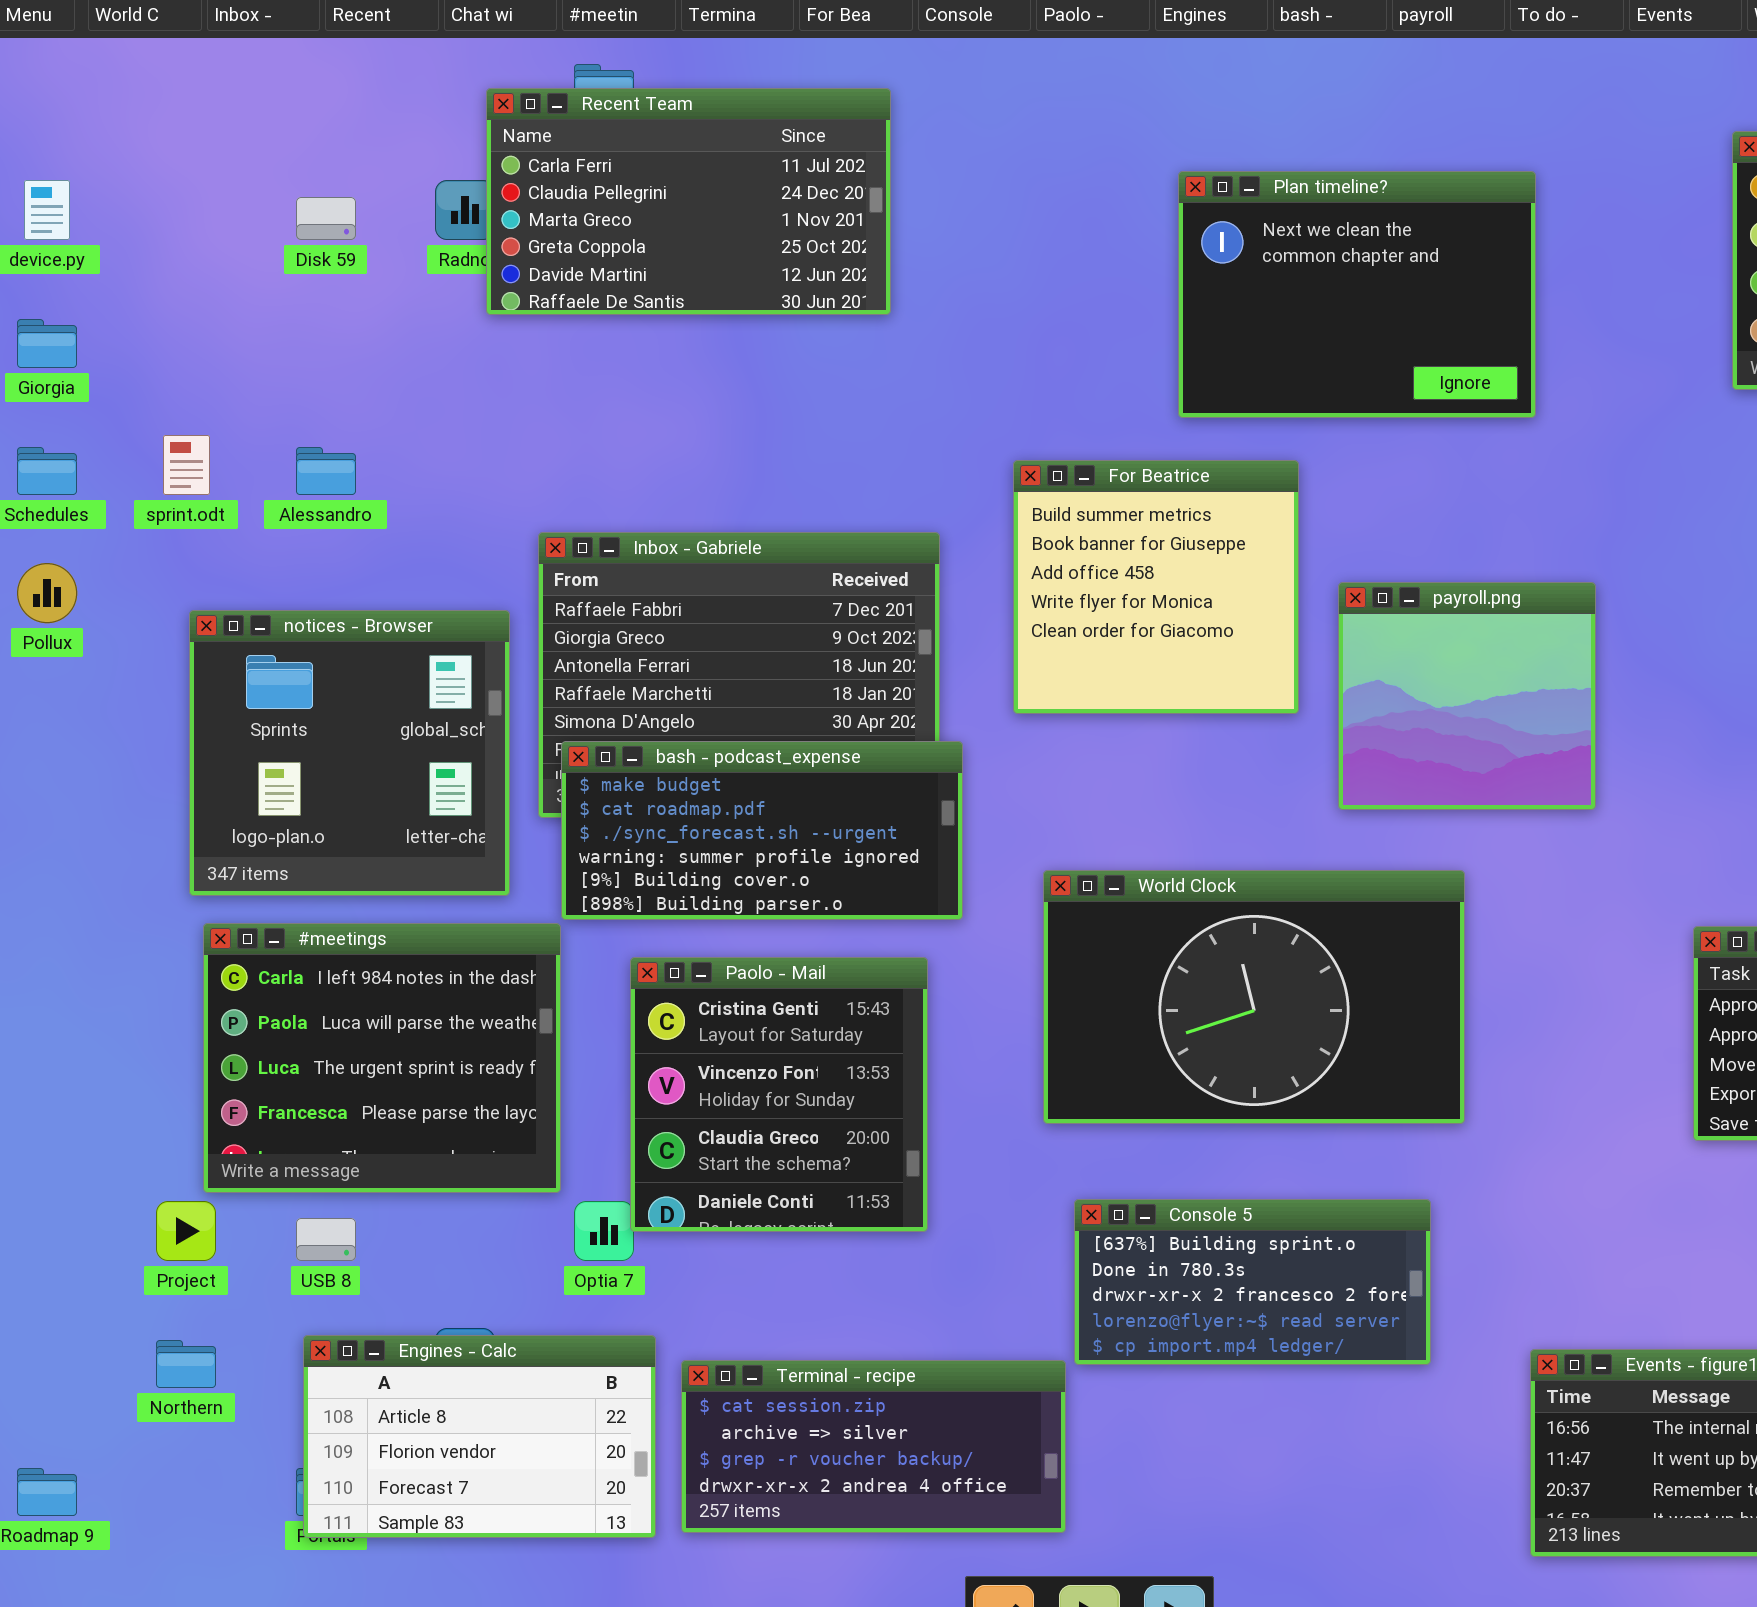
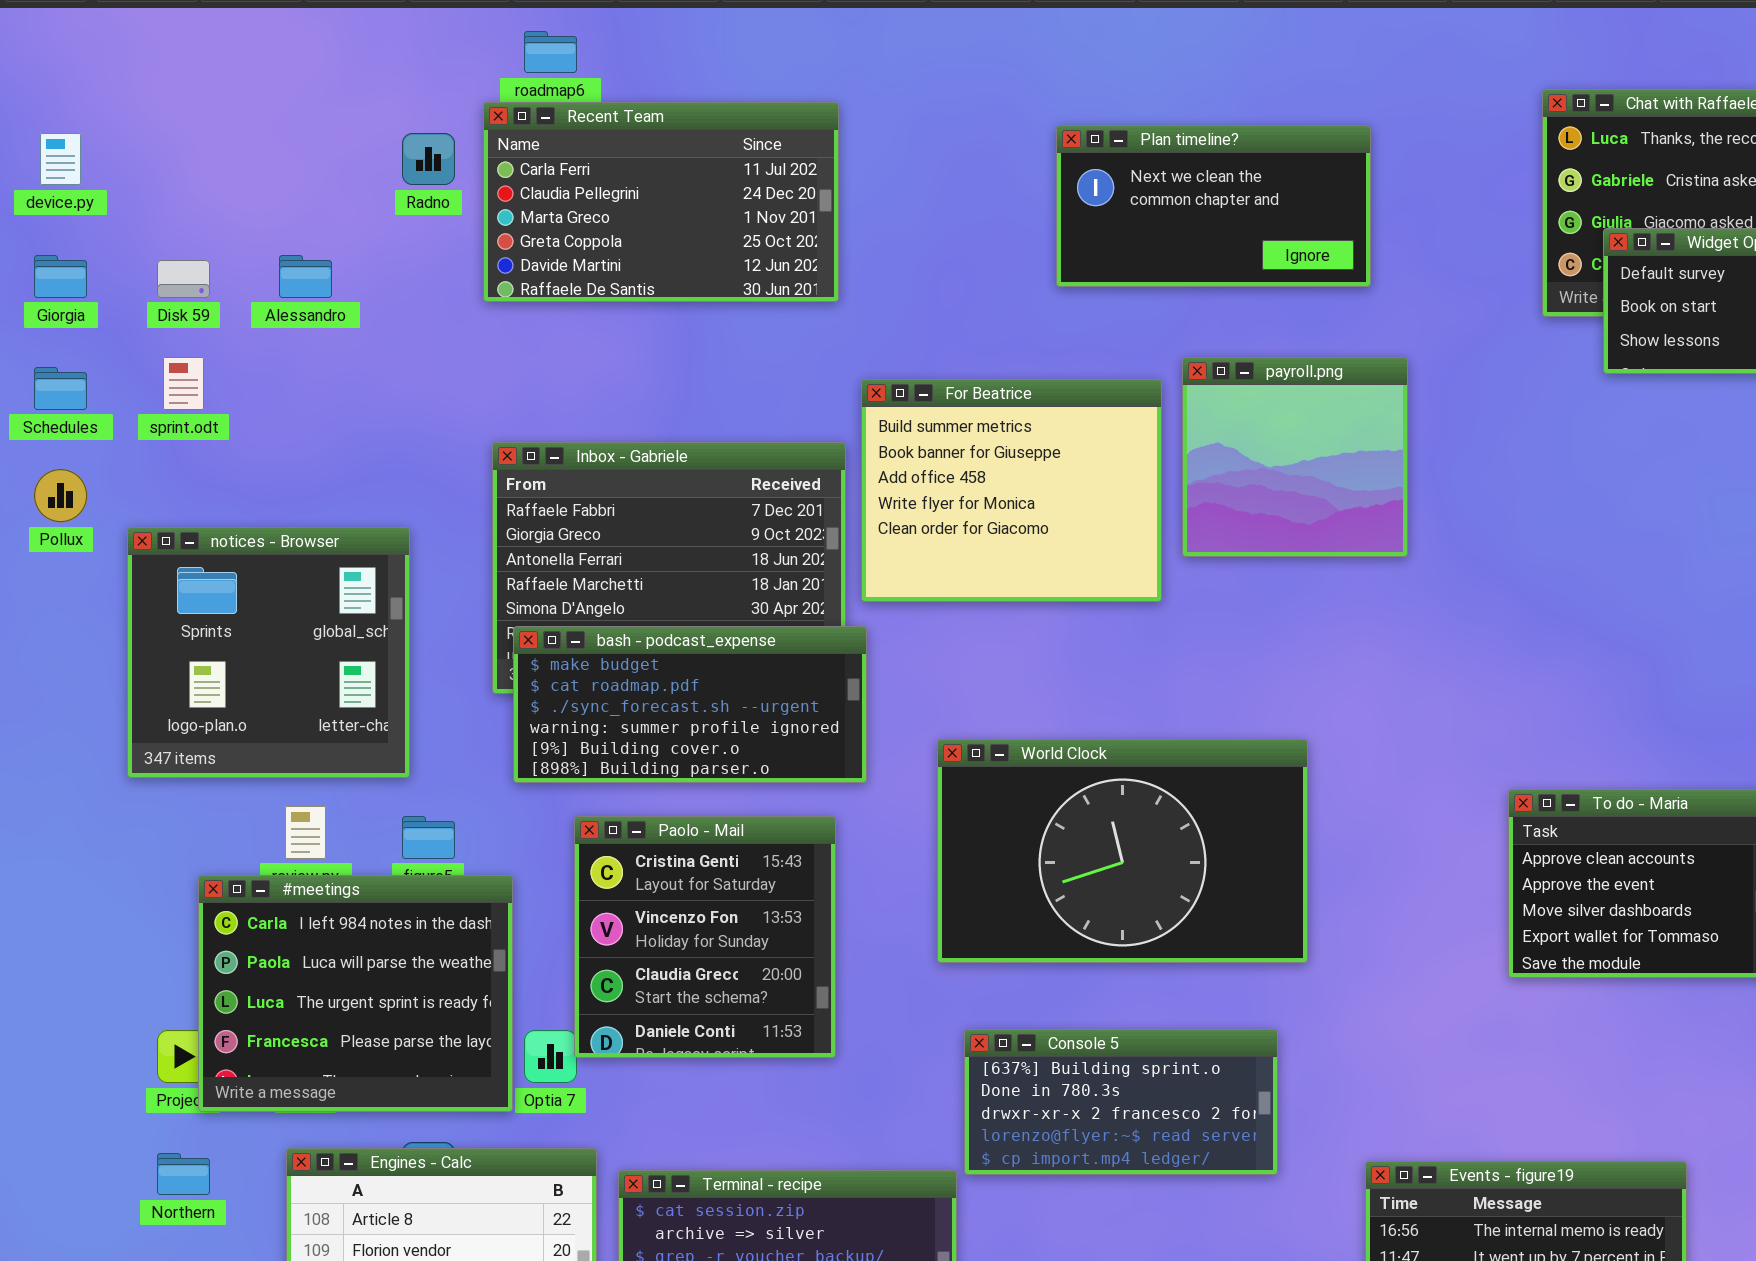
Recent Team: [486,88,891,315] -> [483,102,839,302], moved
Plan timeline?: [1178,171,1536,418] -> [1056,125,1371,287], resized
Disk 59: [296,197,356,240] -> [157,260,210,298], moved
Alessandro: [296,447,356,495] -> [279,255,332,298], moved
For Beatrice: [1013,460,1299,714] -> [861,379,1162,602], resized
payroll.png: [1338,582,1596,810] -> [1182,357,1408,557], moved
notices - Browser: [189,610,510,896] -> [127,527,410,778], moved
#meetings: [203,923,561,1193] -> [198,875,513,1112], moved

